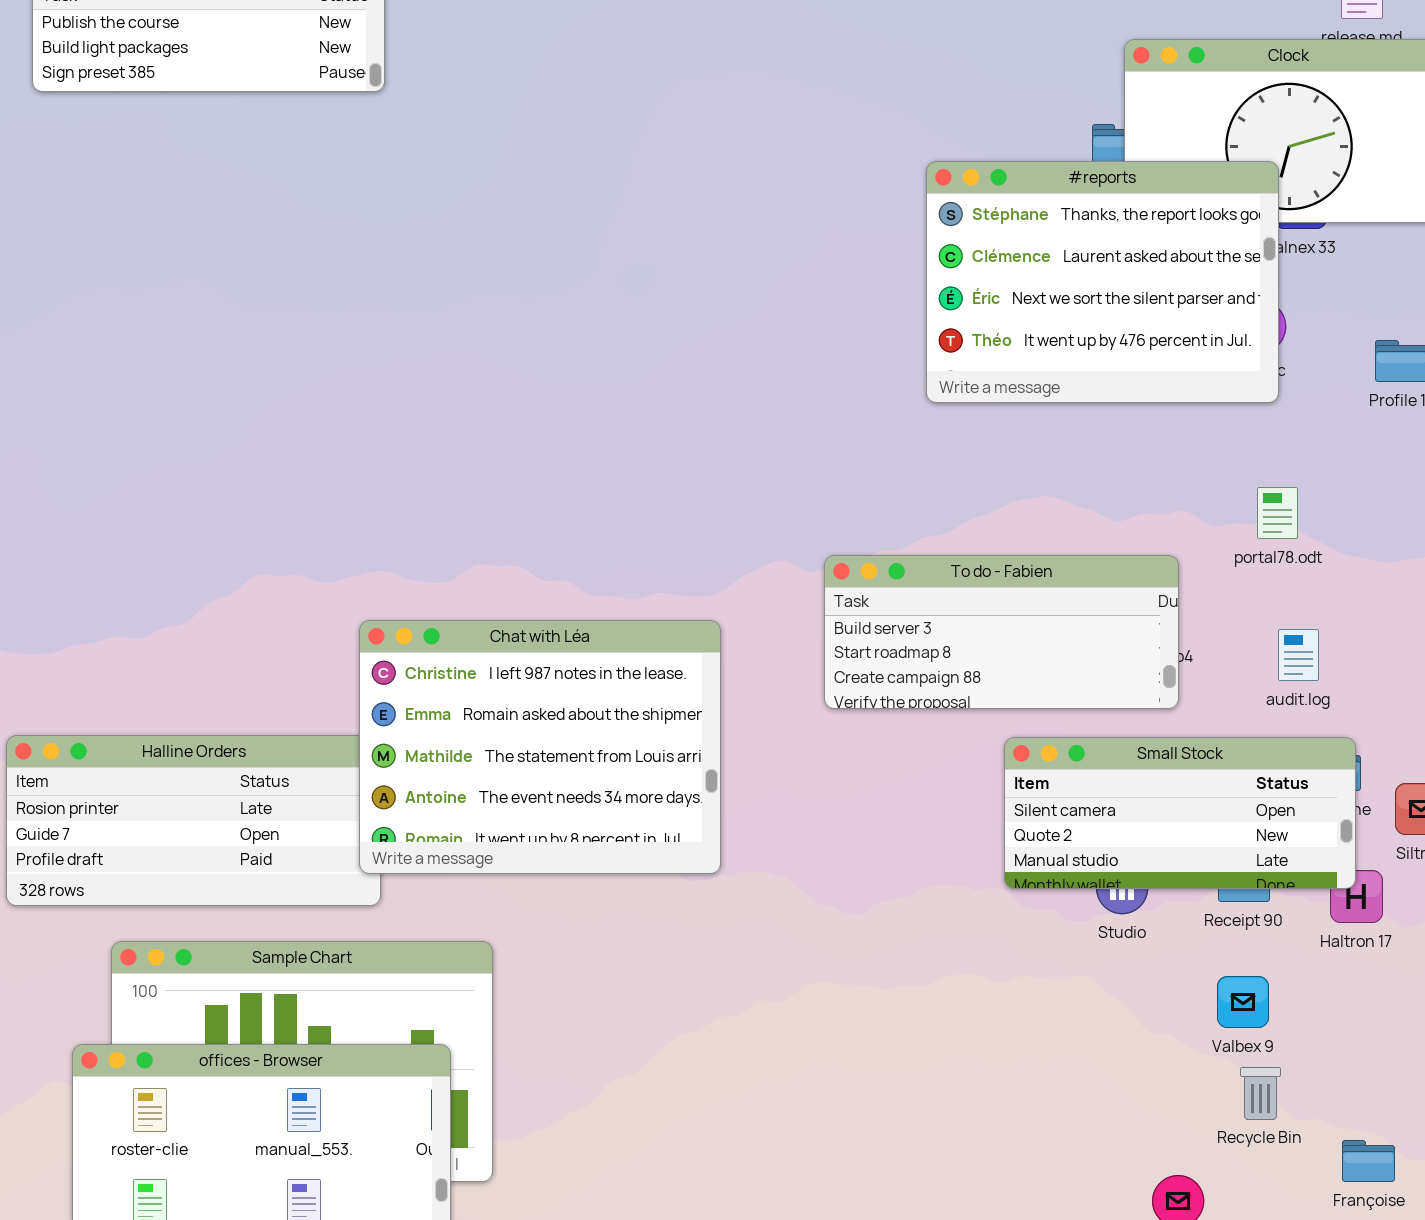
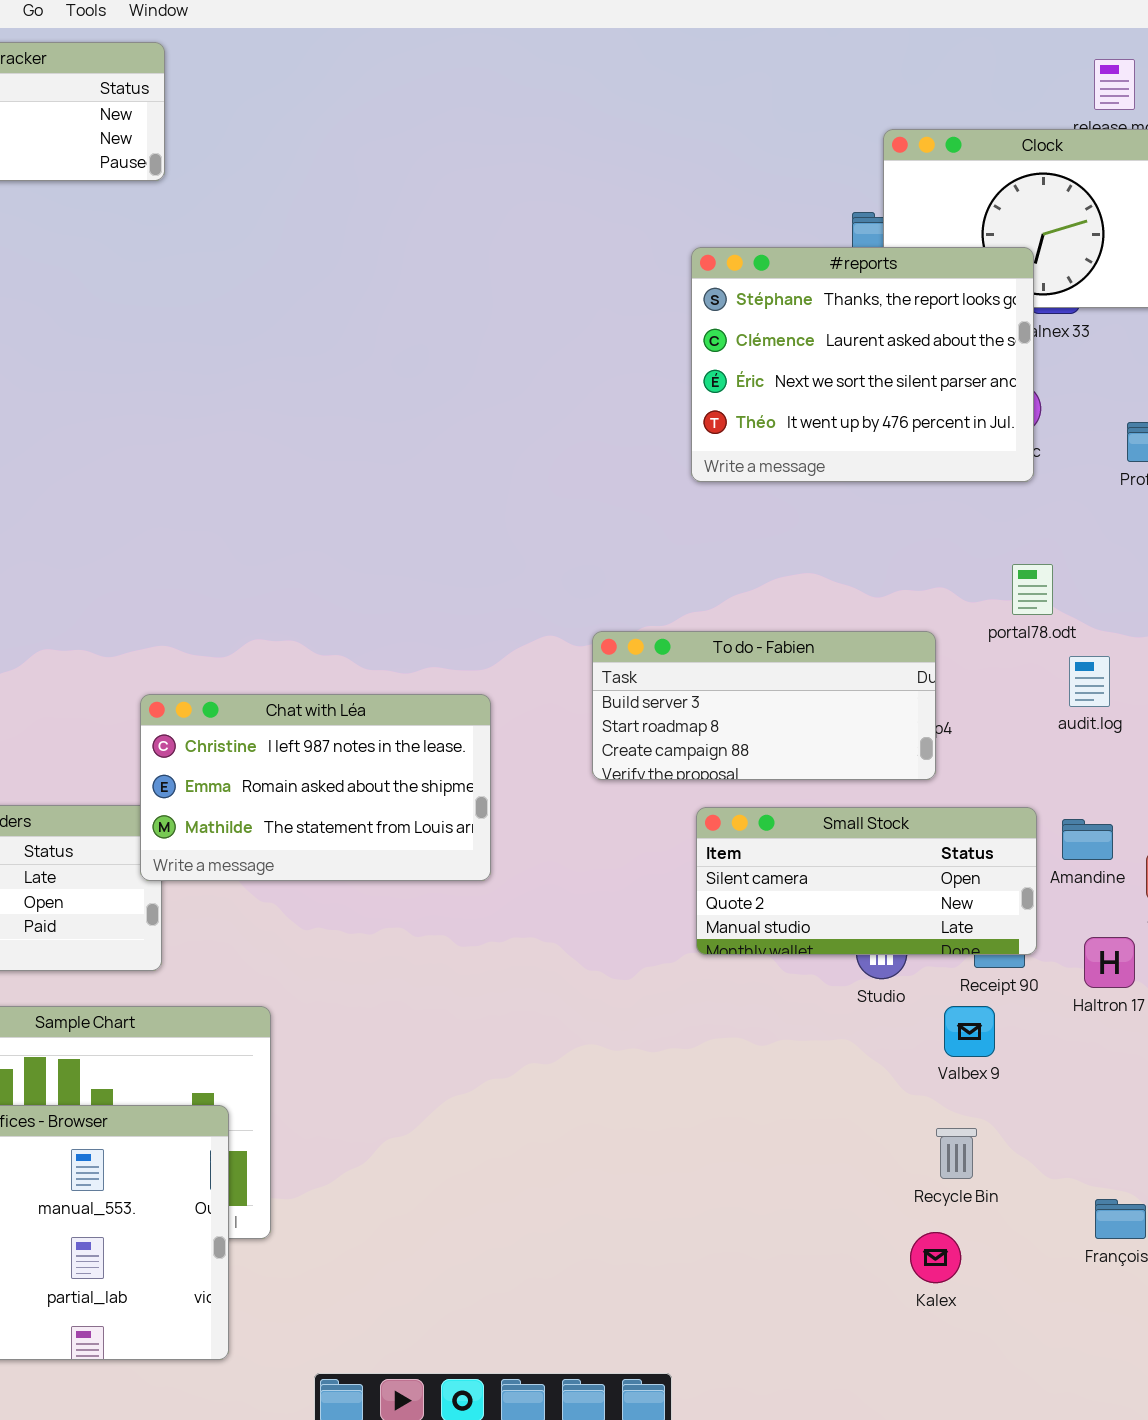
Chat with Léa: [359,620,721,874] -> [140,694,491,881], resized
audit.log: [1278,629,1319,681] -> [1069,656,1110,707], moved
Small Stock: [1004,737,1356,889] -> [696,807,1037,955], moved
Valbex 9: [1217,976,1269,1028] -> [944,1006,995,1057], moved
Recycle Bin: [1240,1067,1281,1120] -> [936,1128,977,1179], moved

